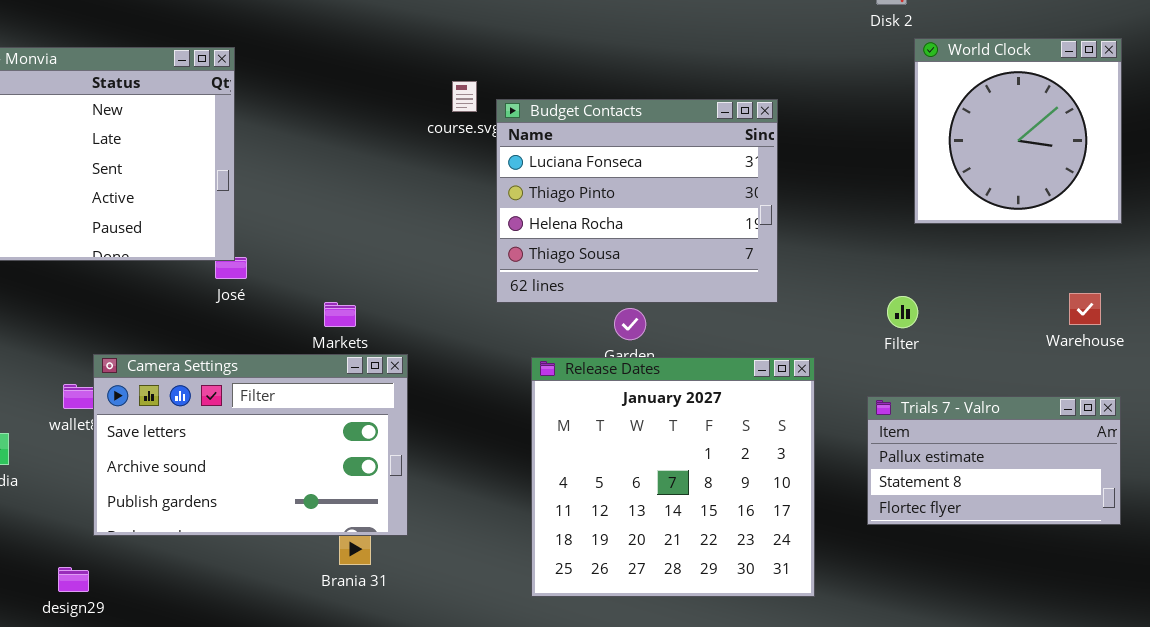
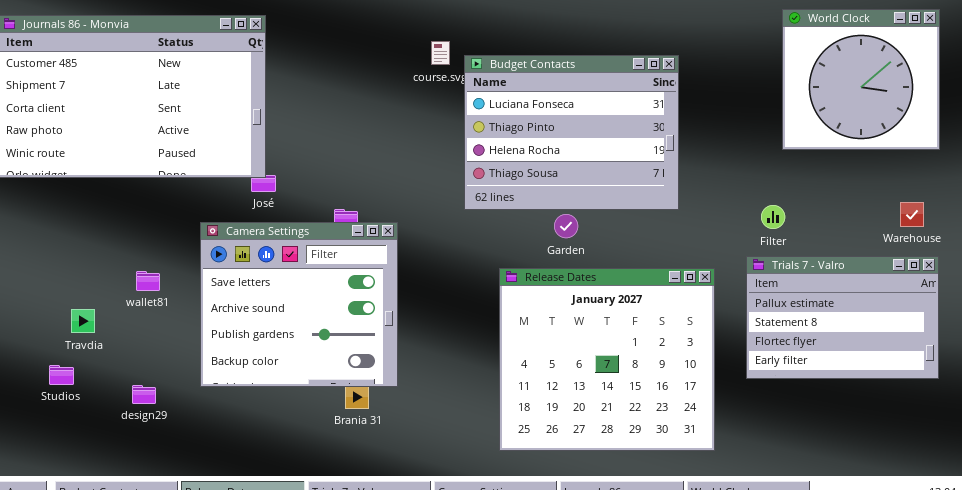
Camera Settings: [93,354,408,536] -> [200,222,398,387], resized
Release Dates: [531,357,815,597] -> [499,268,715,451], moved
Trials 7 - Valro: [867,396,1121,525] -> [746,256,939,379], resized
design29: [58,567,89,592] -> [132,385,156,404], moved

